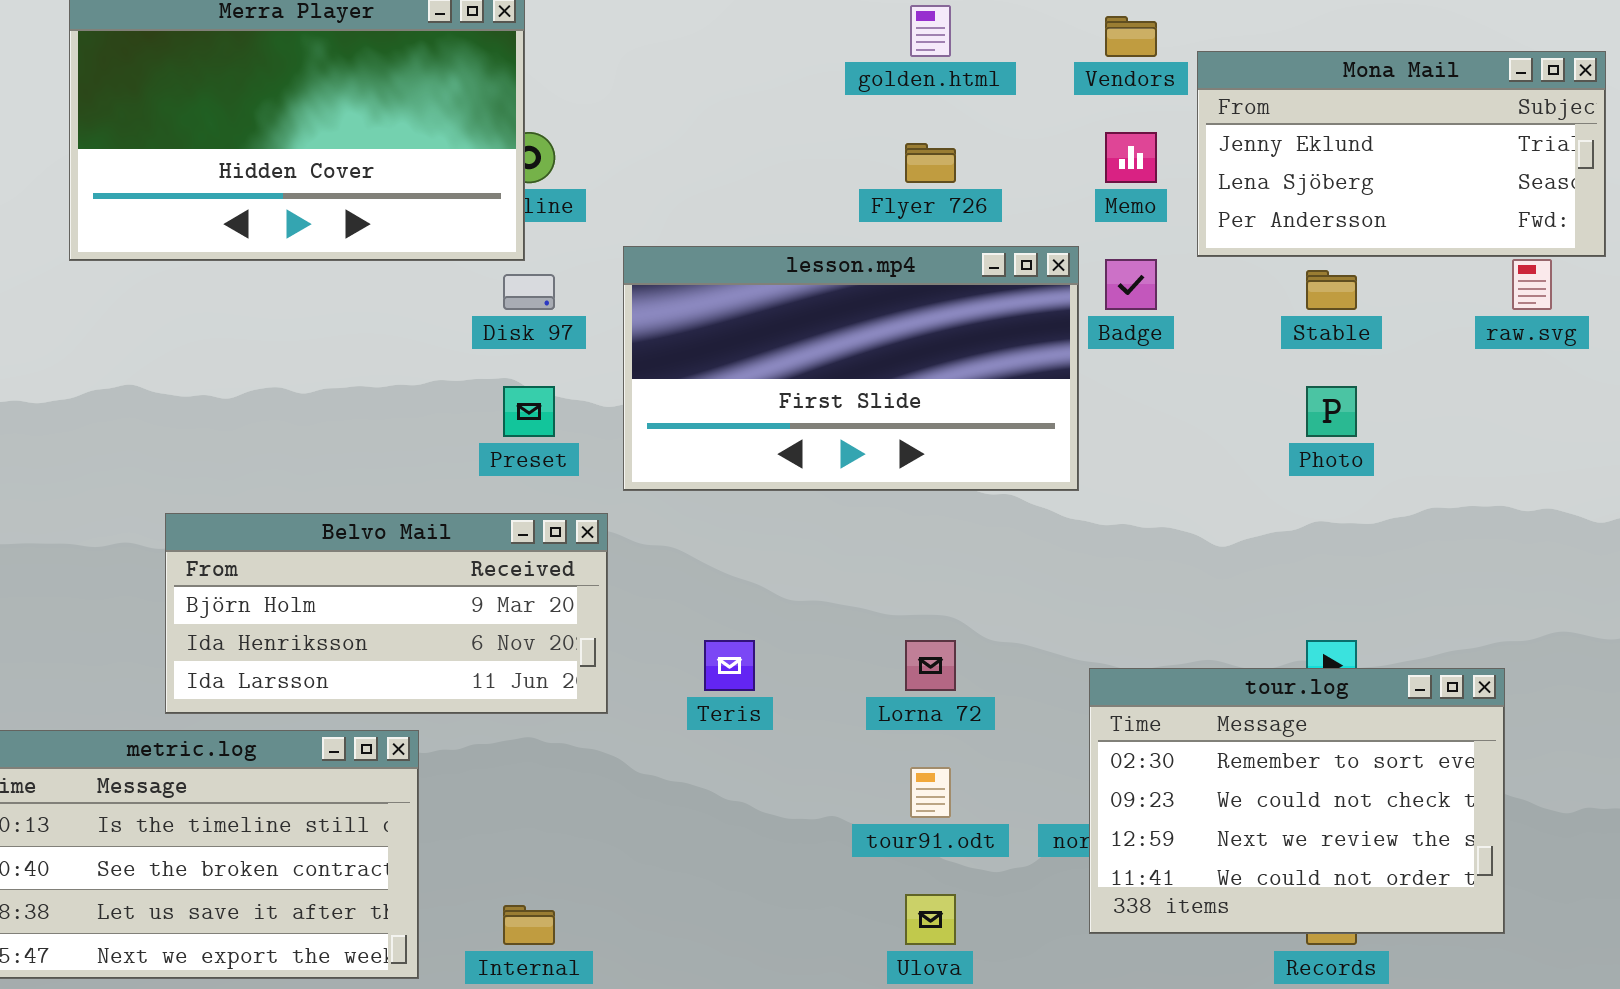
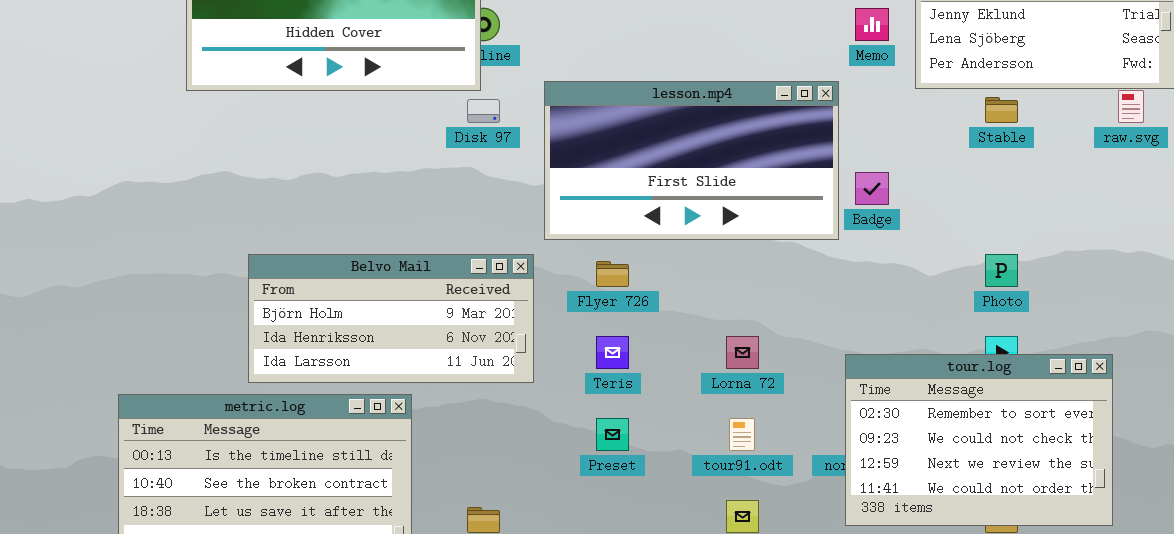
Flyer 726: [905,143,956,183] -> [596,261,629,287], moved
Badge: [1105,259,1157,310] -> [855,172,889,205], moved
Preset: [503,386,555,437] -> [596,418,629,451], moved
Photo: [1306,386,1357,437] -> [985,254,1018,287], moved

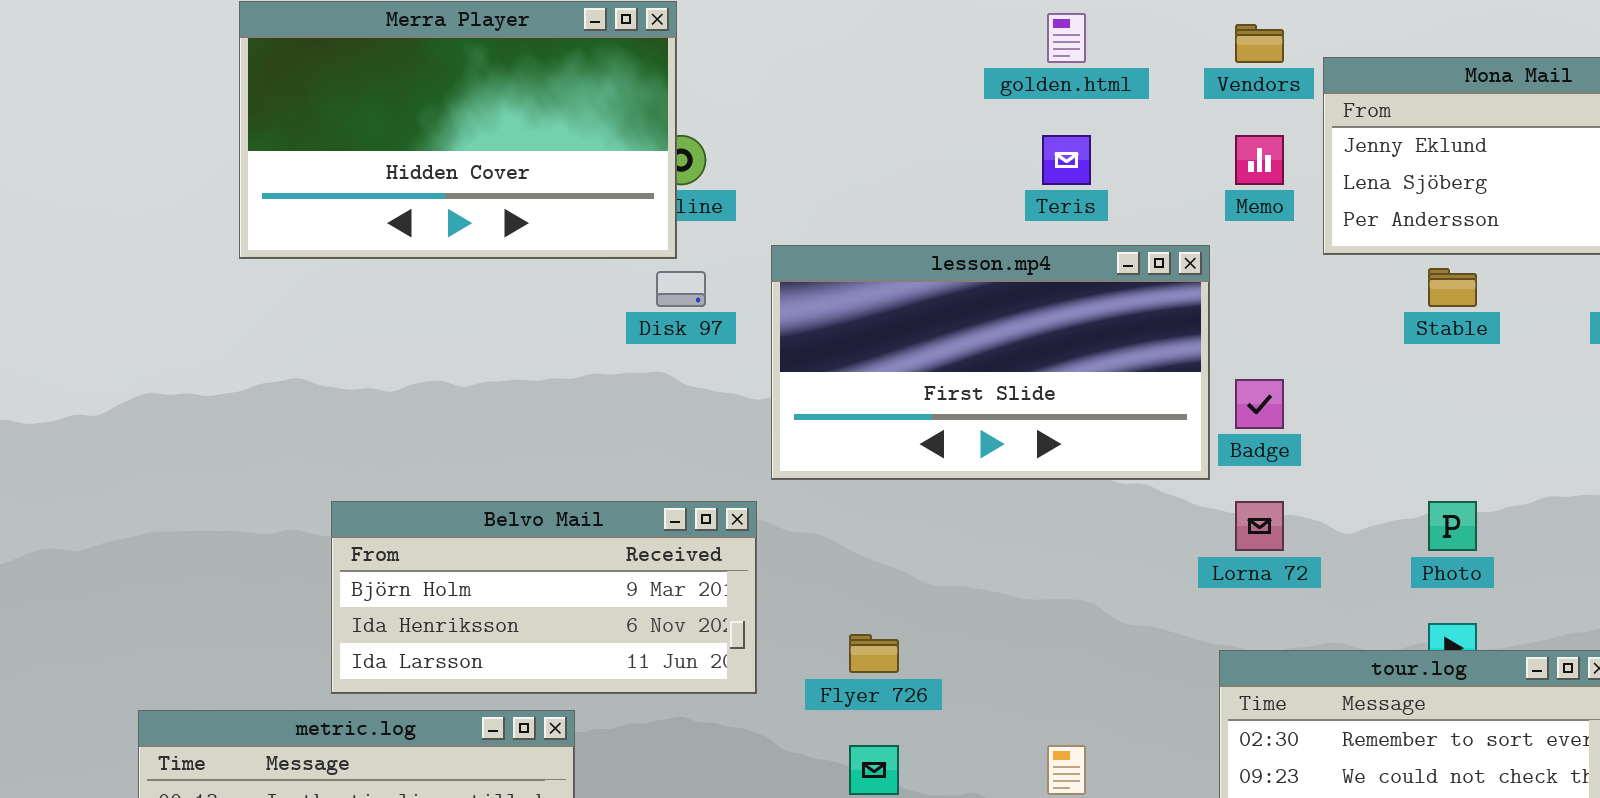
Flyer 726: [596,261,629,287] -> [849,634,899,673], moved
Teris: [596,336,629,369] -> [1042,135,1091,185], moved
Lorna 72: [726,336,759,369] -> [1235,501,1284,551], moved

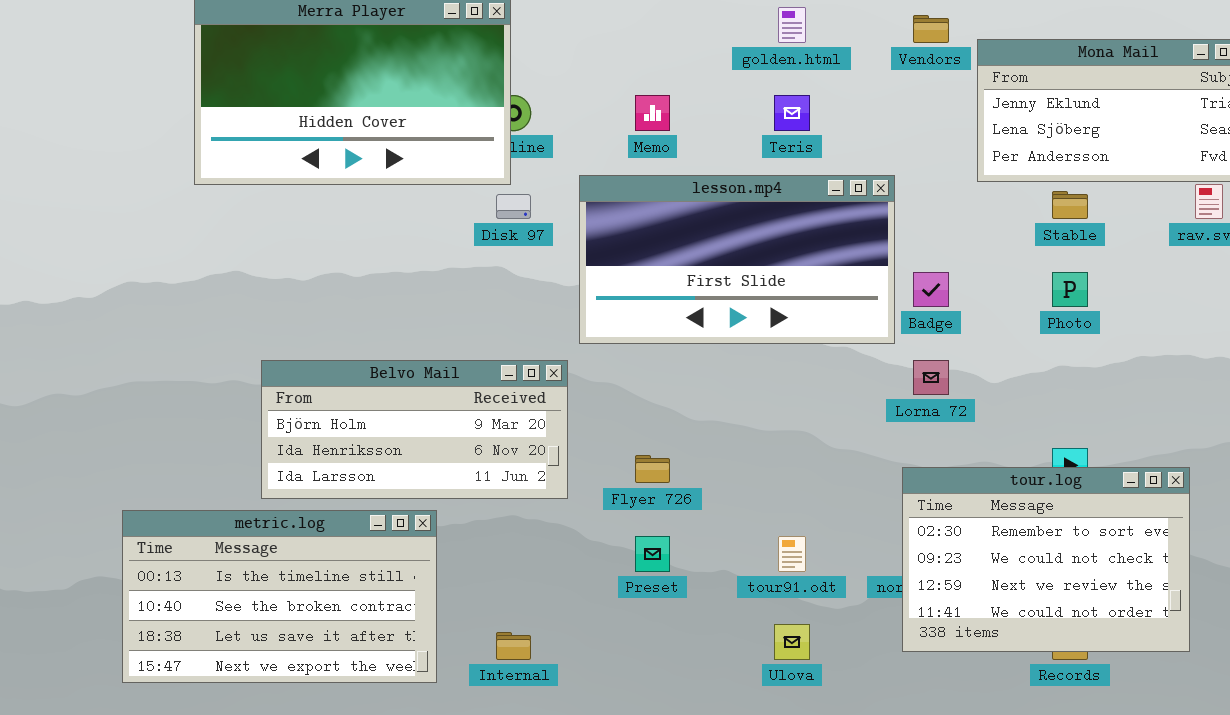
Memo: [1235,135,1284,185] -> [635,95,670,131], moved
Photo: [1428,501,1477,551] -> [1052,272,1088,307], moved

